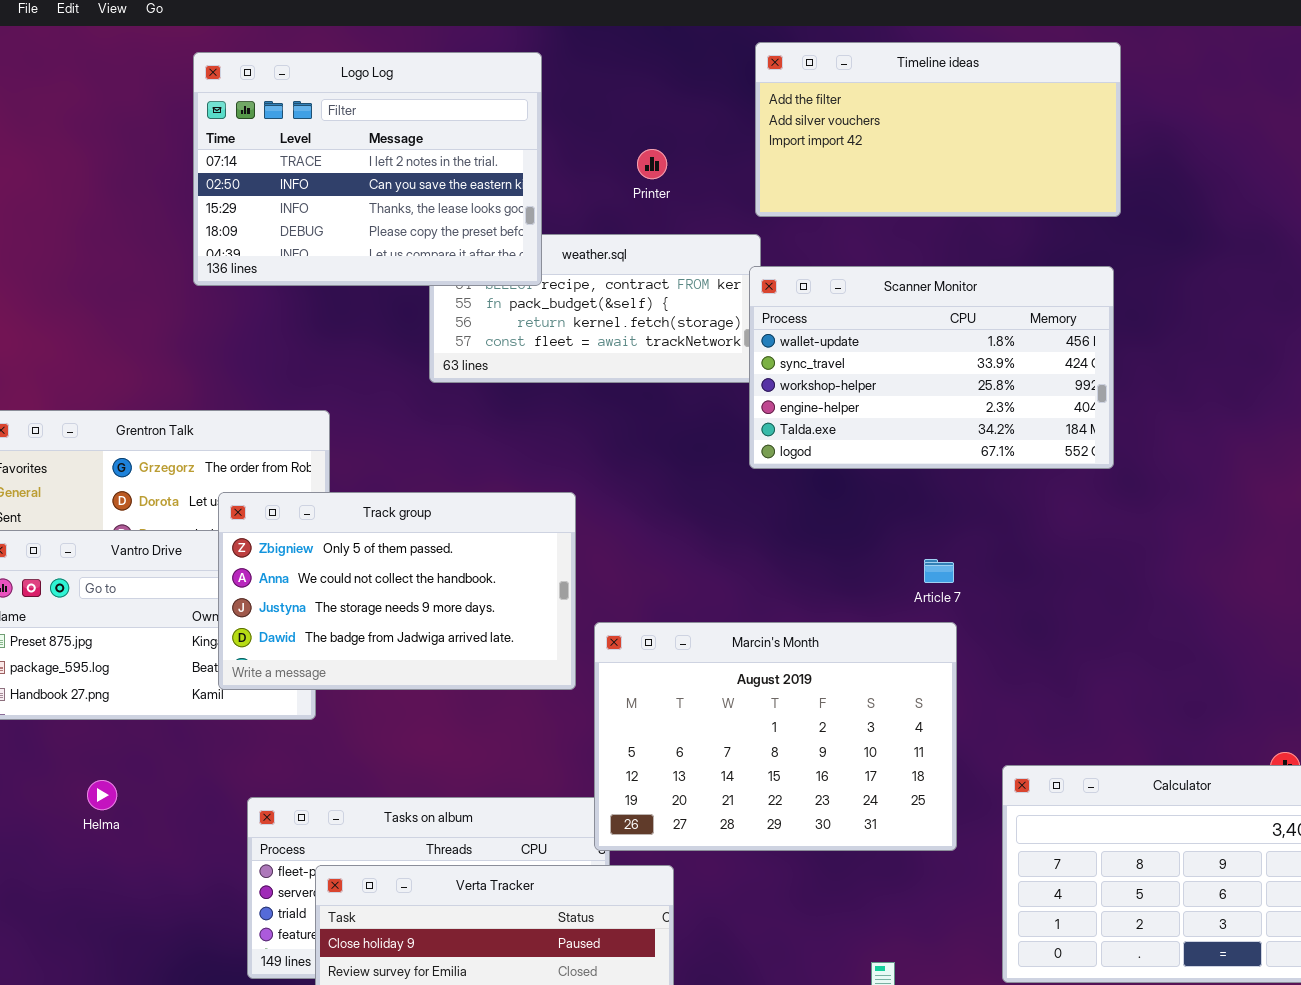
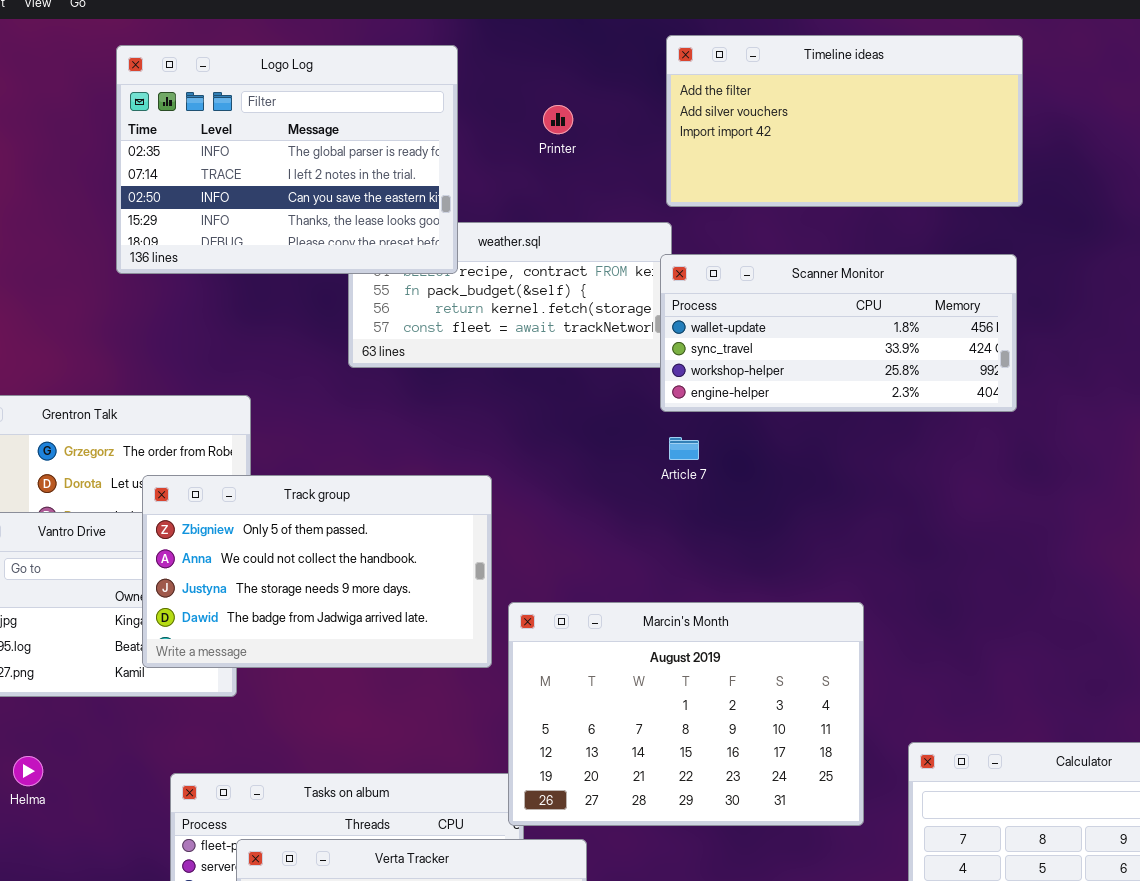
Logo Log: [193,52,542,286] -> [116,45,458,274], scrolled up 1 row
Printer: [637,149,667,179] -> [543,105,573,134], moved
Scanner Monitor: [749,266,1114,469] -> [660,254,1017,412], resized
Article 7: [924,559,954,583] -> [669,437,699,460], moved

